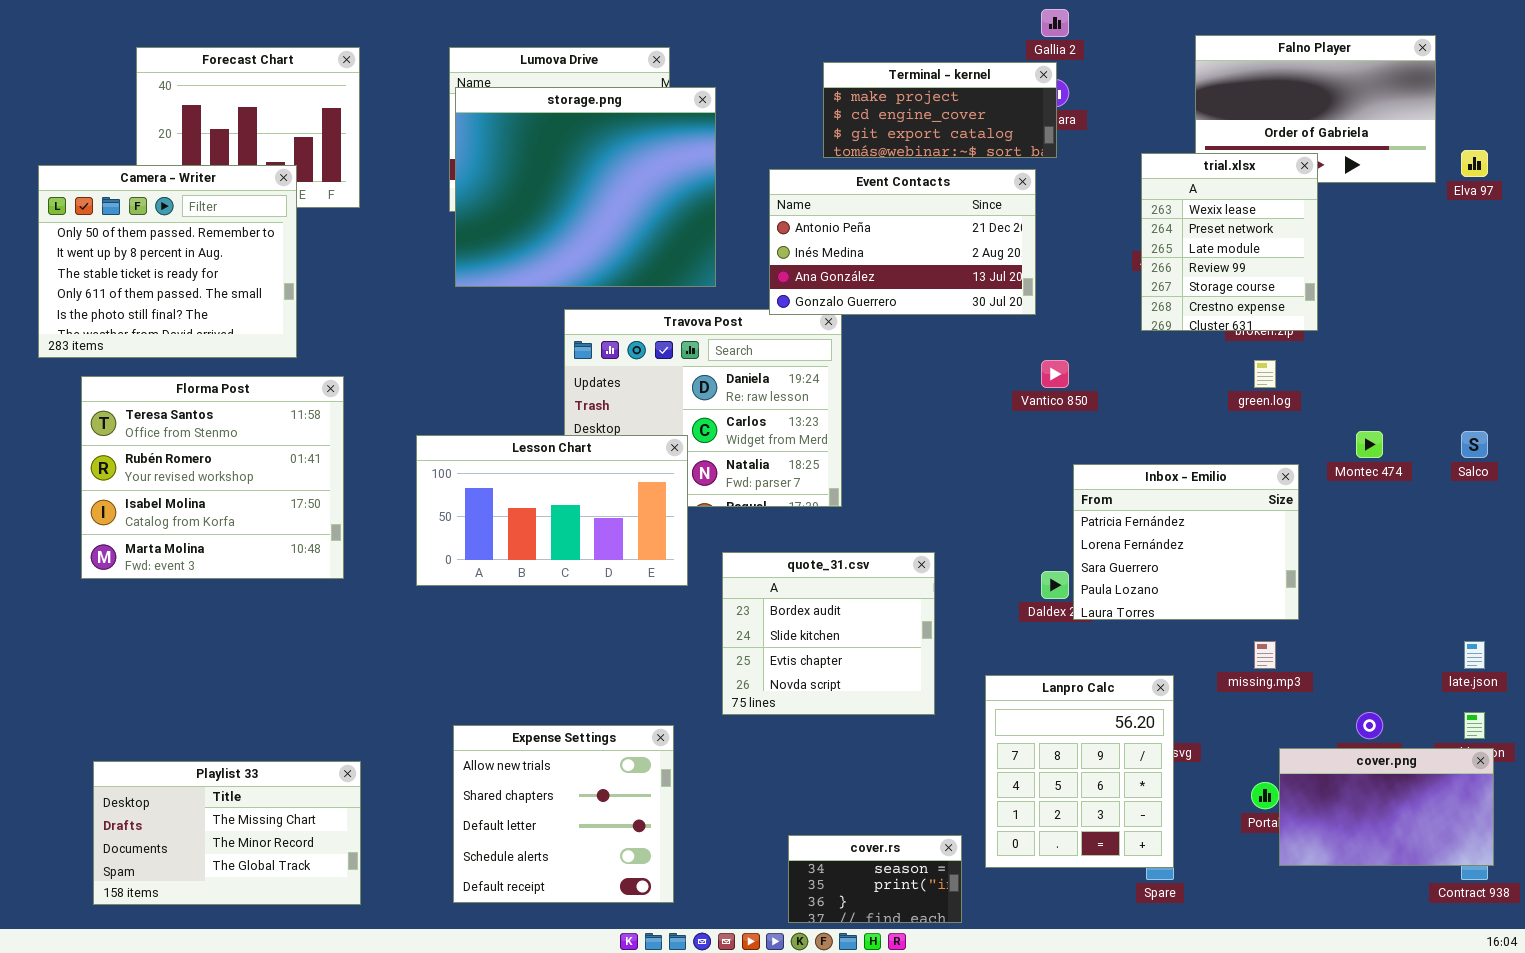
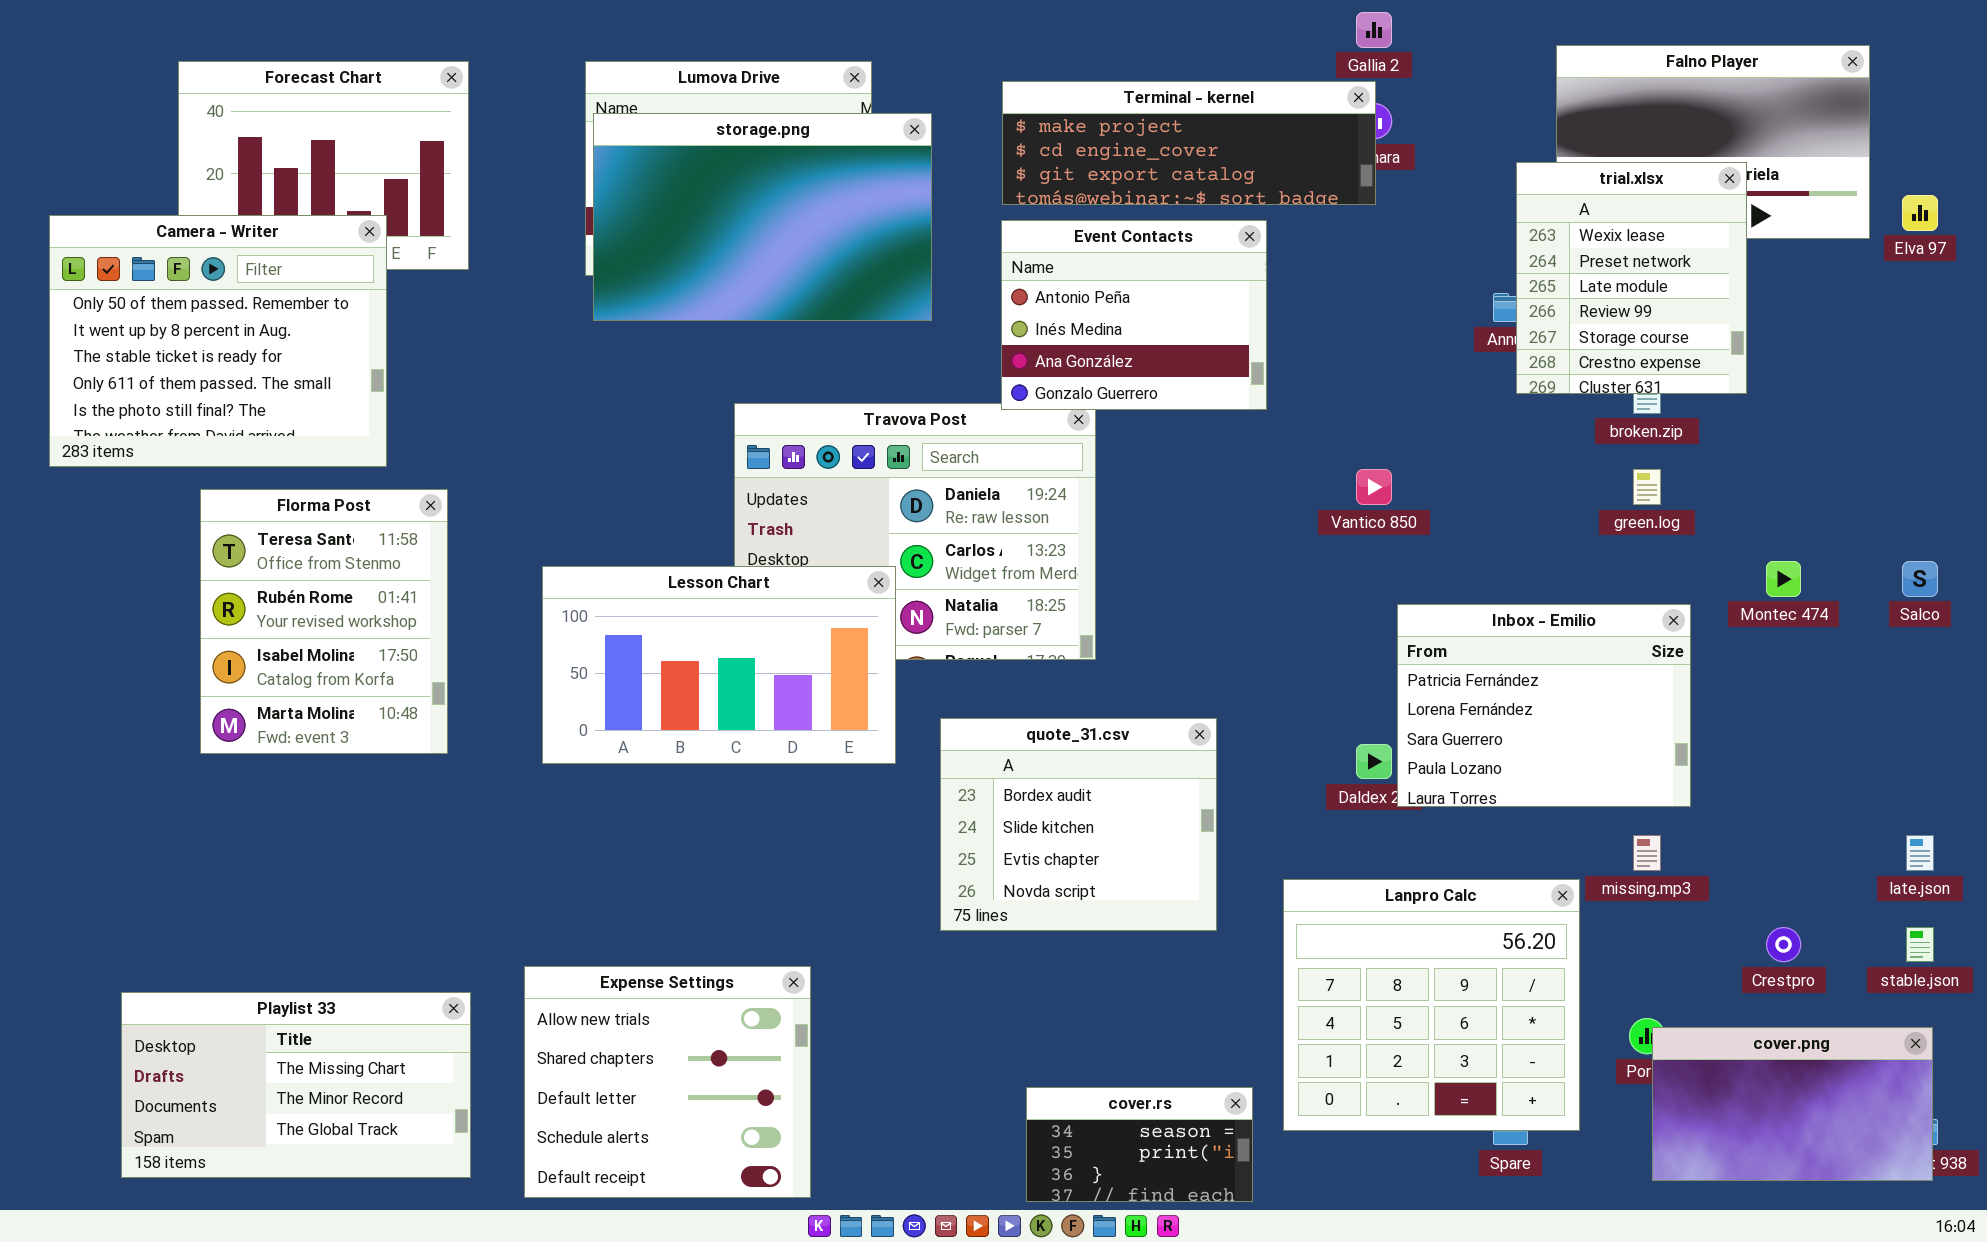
Terminal - kernel: [823,62,1057,158] -> [1002,81,1376,205], resized
storage.png: [455,87,716,287] -> [593,113,932,321], resized
trial.xlsx: [1141,153,1318,331] -> [1516,162,1747,394], moved
Event Contacts: [769,169,1036,315] -> [1001,220,1267,410], resized
Florma Post: [81,376,344,579] -> [200,489,448,754], resized
Lanpro Calc: [985,675,1174,868] -> [1283,879,1580,1131], resized
Expense Settings: [453,725,674,903] -> [524,966,811,1198], moved
cover.png: [1279,748,1494,866] -> [1652,1027,1933,1181], moved

